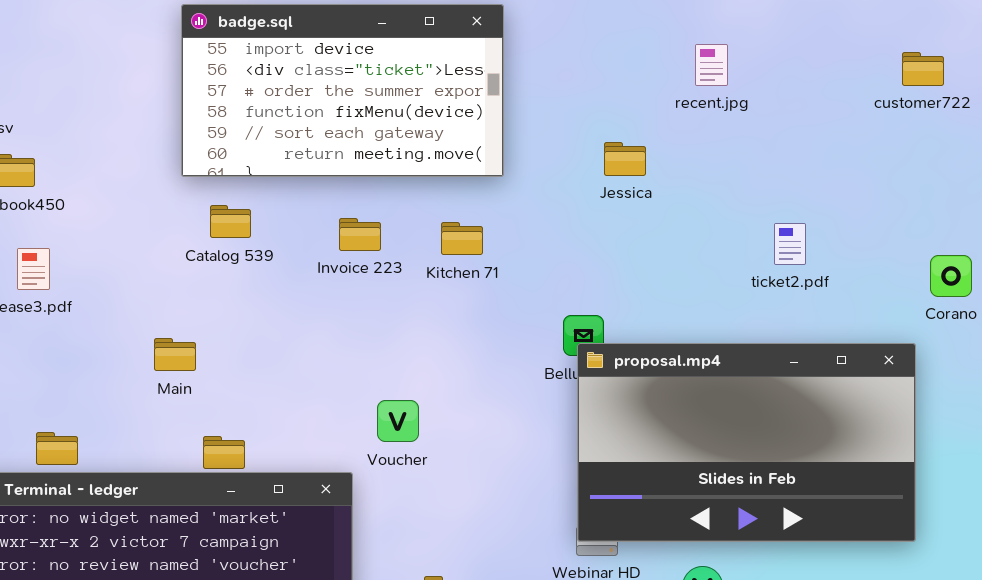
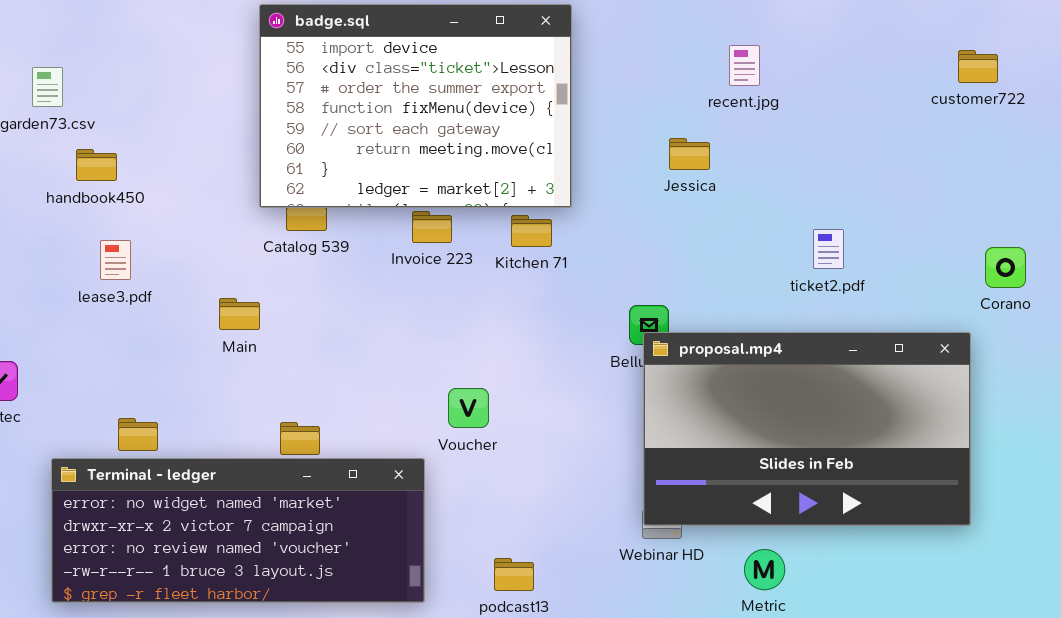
badge.sql: [181,4,504,177] -> [259,4,572,208], resized
recent.jpg: [695,44,728,86] -> [729,45,760,86], moved
ticket2.pdf: [774,223,806,265] -> [813,229,844,269], moved
Main: [154,338,196,371] -> [219,298,260,330], moved

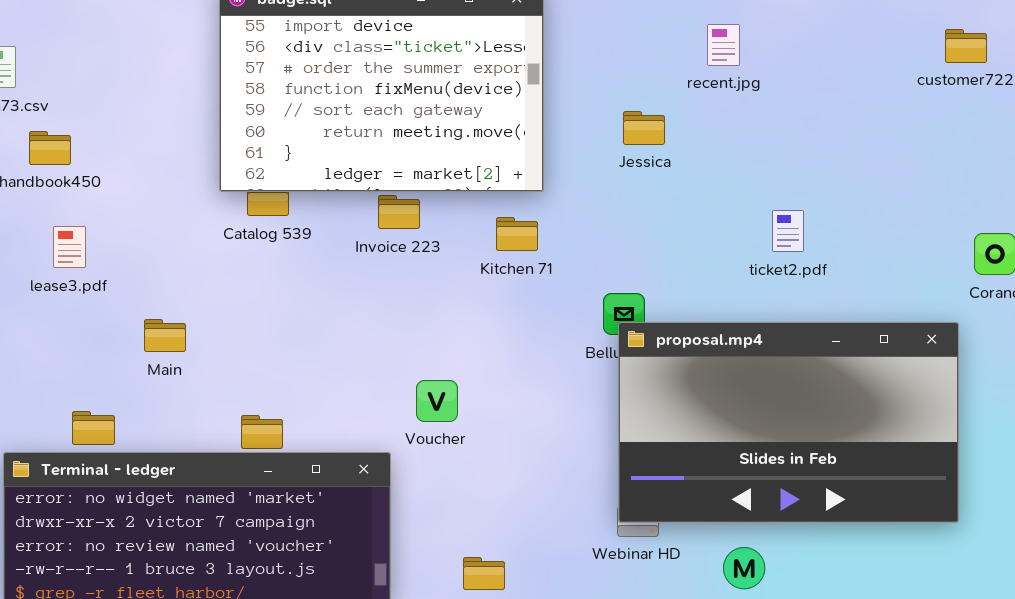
Jessica: [669,138,710,170] -> [623,111,665,145], moved
Kitchen 71: [511,215,552,247] -> [496,217,538,251], moved
ticket2.pdf: [813,229,844,269] -> [772,210,804,252], moved
Main: [219,298,260,330] -> [144,319,186,352], moved

